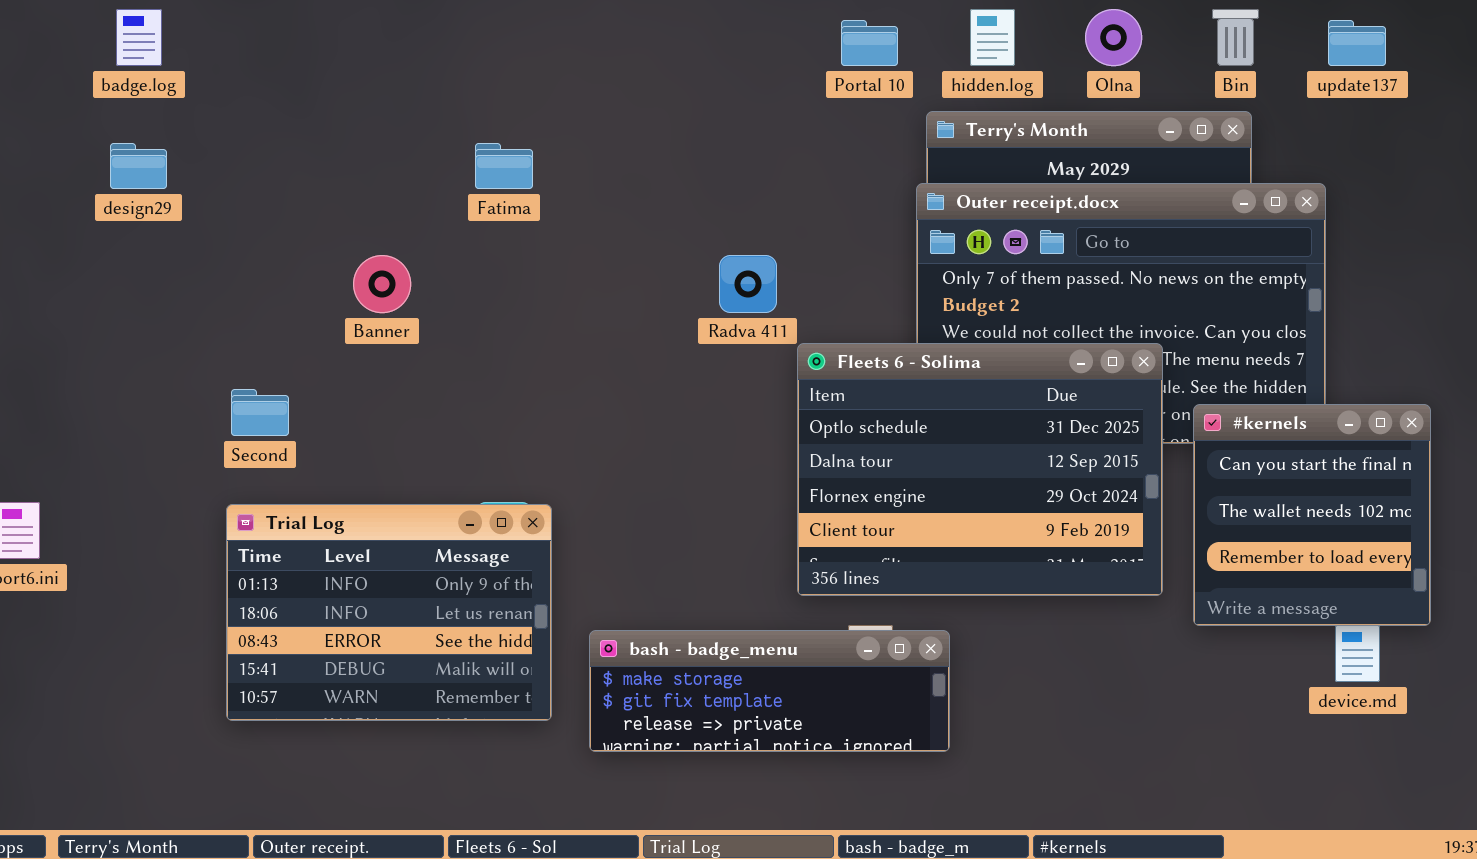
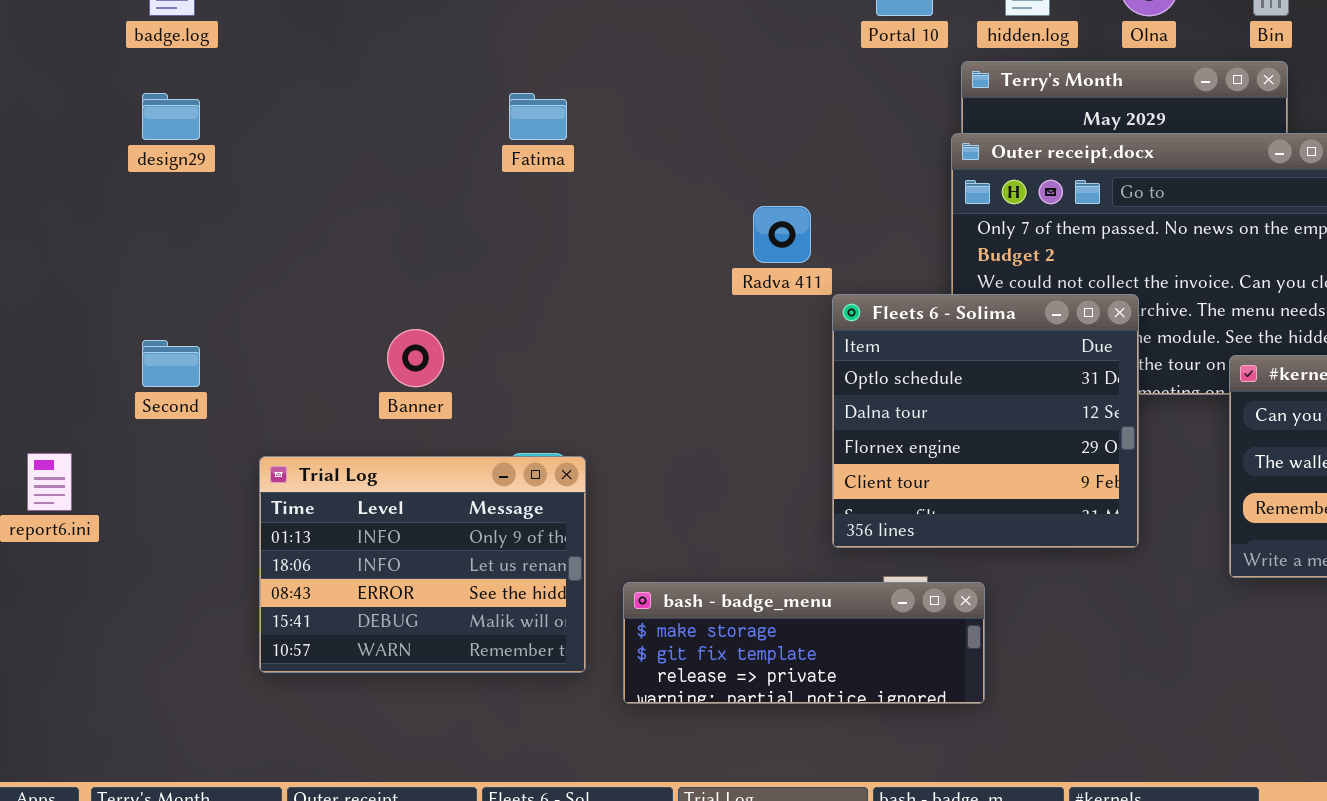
Banner: [353,255,411,313] -> [387,329,444,387], moved
Fleets 6 - Solima: [797,343,1163,596] -> [832,294,1139,548], resized
Second: [231,389,289,436] -> [142,340,200,387], moved

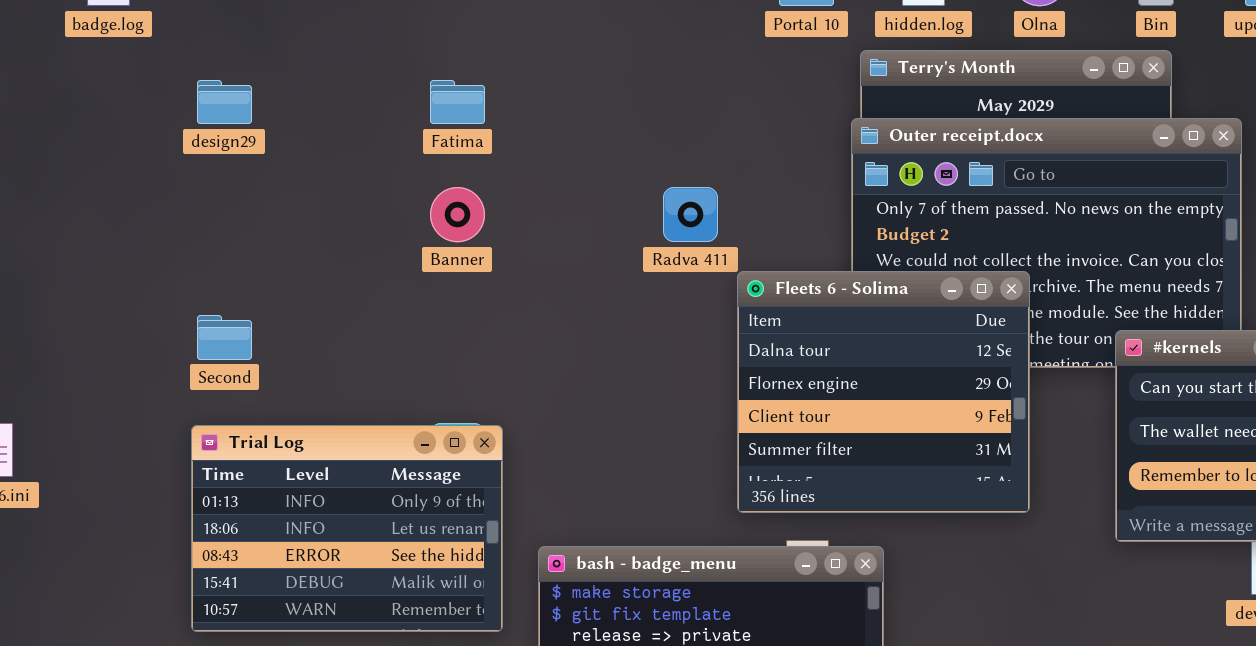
design29: [142,93,200,140] -> [197,80,252,124], moved
Fleets 6 - Solima: [832,294,1139,548] -> [737,271,1030,513], scrolled down 1 row
Banner: [387,329,444,387] -> [430,187,485,242], moved
Second: [142,340,200,387] -> [197,315,252,360], moved

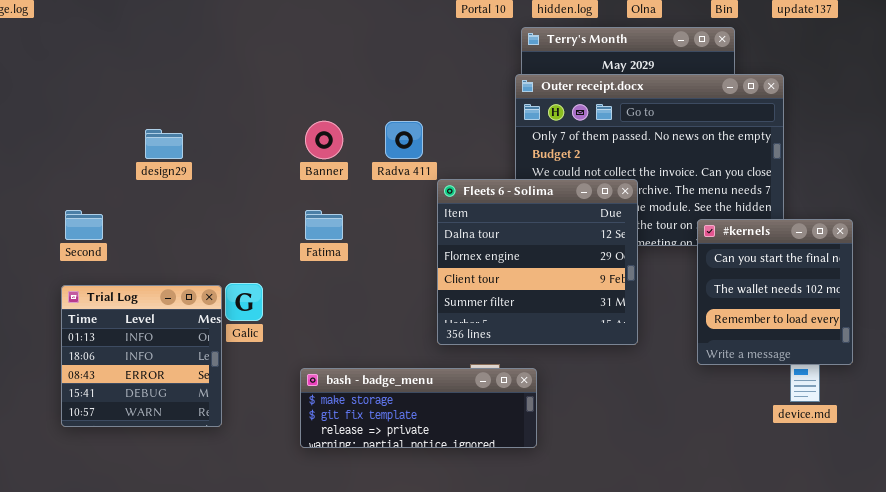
design29: [197,80,252,124] -> [145,129,183,159], moved
Fatima: [430,80,485,124] -> [305,210,343,240], moved
Banner: [430,187,485,242] -> [305,121,343,159], moved
Trial Log: [191,425,503,632] -> [61,285,222,427], resized

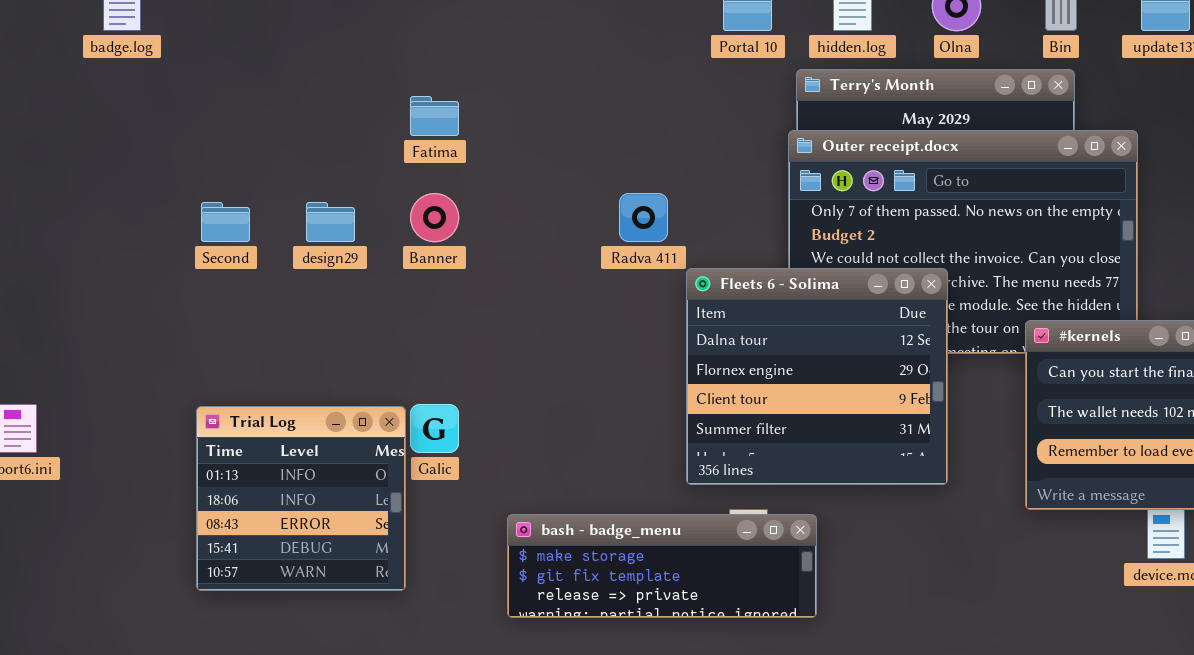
Banner: [305,121,343,159] -> [410,193,459,242], moved
Second: [65,210,103,240] -> [201,202,250,242], moved
Fatima: [305,210,343,240] -> [410,96,459,136], moved

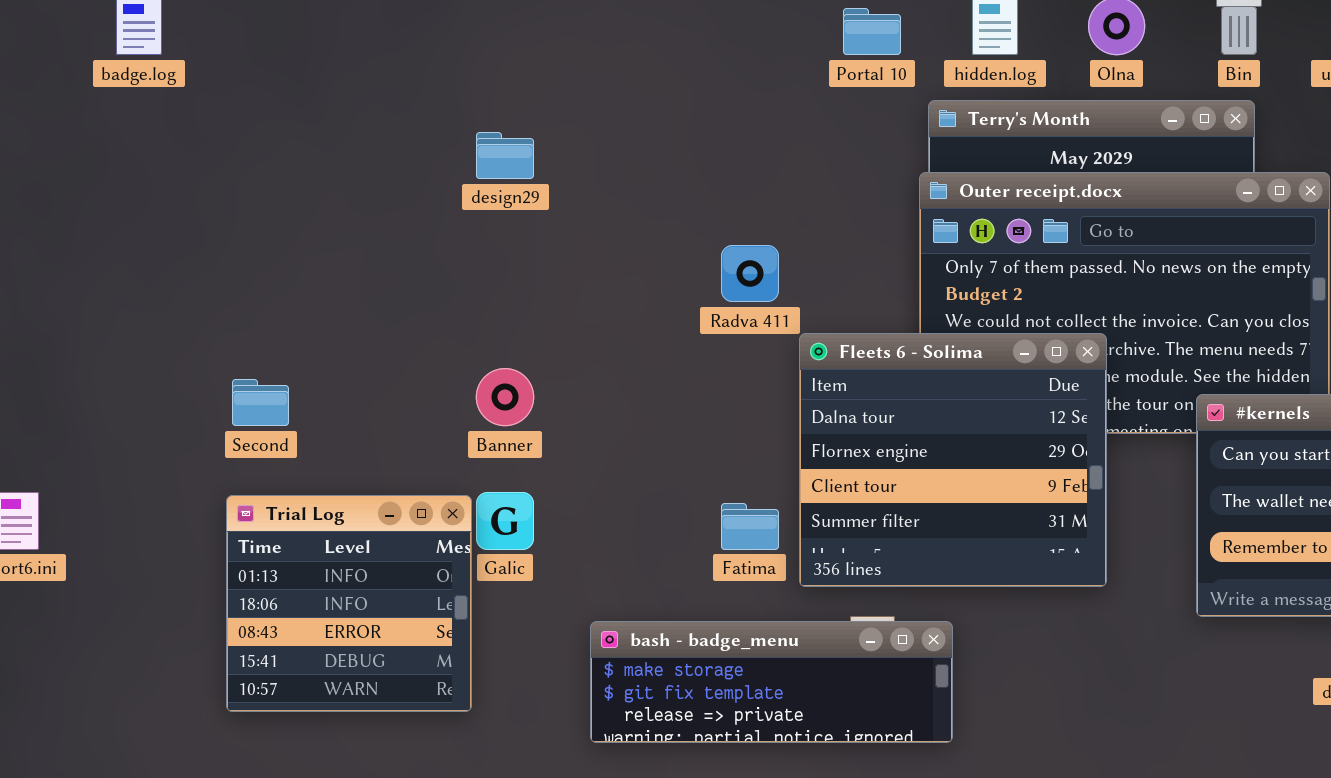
Fatima: [410,96,459,136] -> [721,503,779,550], moved
Banner: [410,193,459,242] -> [476,368,534,426], moved
Second: [201,202,250,242] -> [232,379,289,426], moved
design29: [306,202,355,242] -> [476,132,534,179], moved

